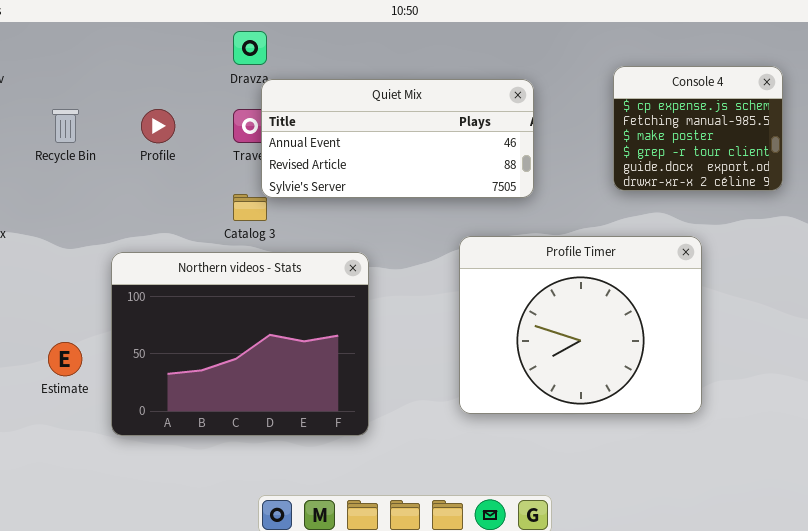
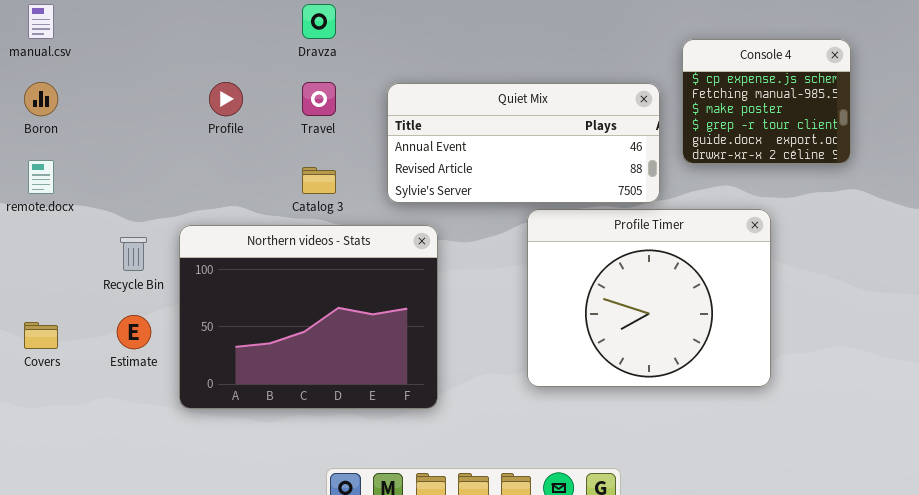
Quiet Mix: [261,79,534,198] -> [387,83,660,203], moved
Recycle Bin: [52,109,79,143] -> [120,237,147,271], moved

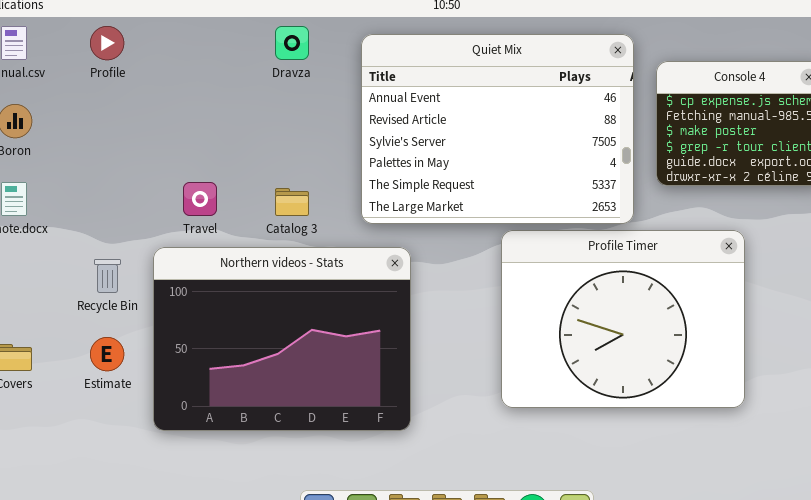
Profile: [209,82,243,116] -> [90,26,124,60], moved
Travel: [302,82,336,116] -> [183,182,217,216], moved
Quiet Mix: [387,83,660,203] -> [361,34,634,224], resized

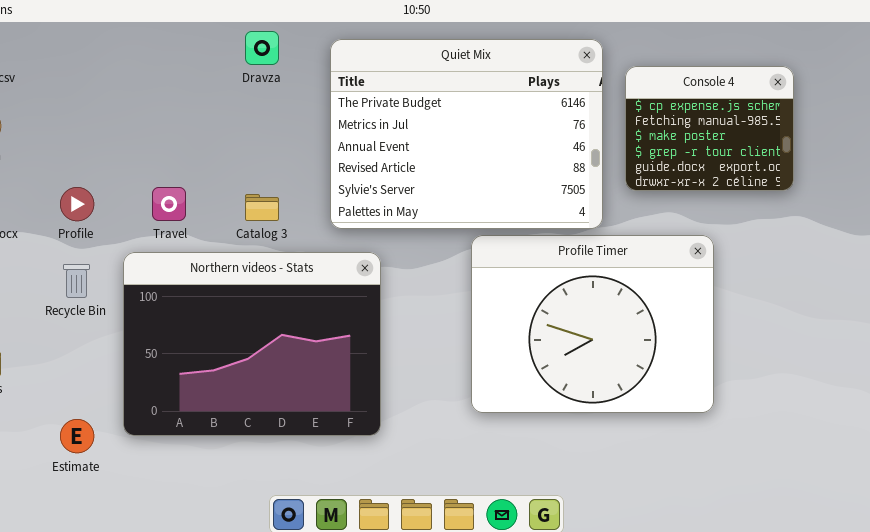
Profile: [90,26,124,60] -> [60,187,94,221], moved
Quiet Mix: [361,34,634,224] -> [330,39,603,229], scrolled up 2 rows
Estimate: [90,337,124,371] -> [60,419,94,453], moved

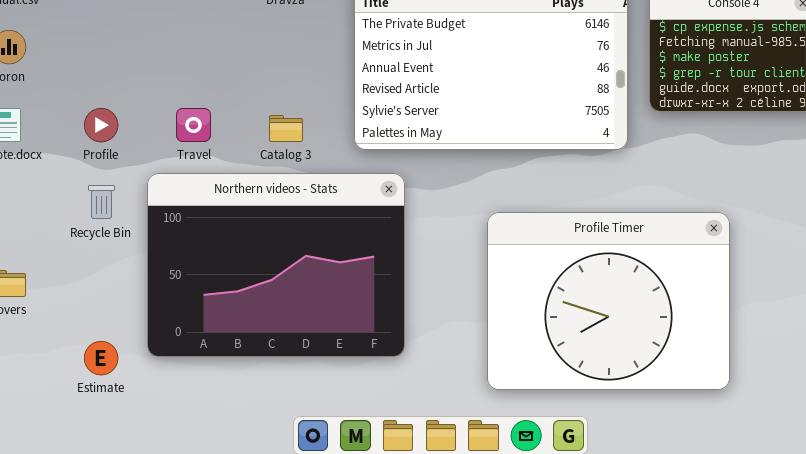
Profile Timer: [471,235,714,413] -> [487,212,730,390], moved

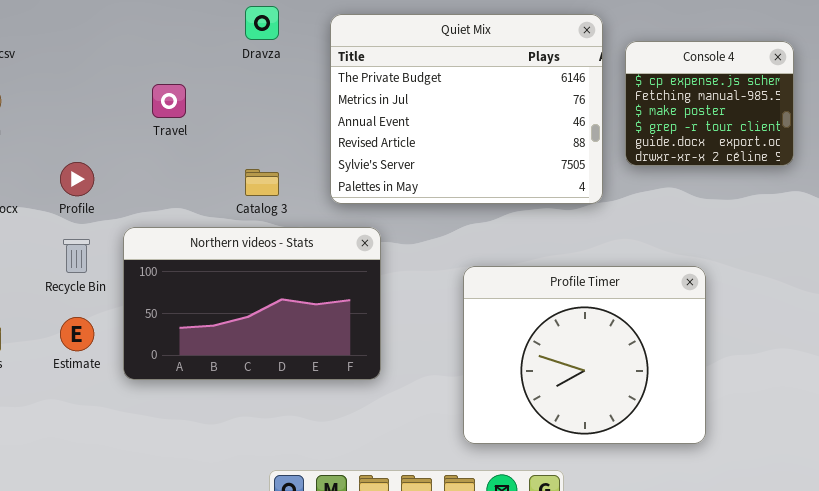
Travel: [176,108,211,142] -> [152,84,186,118], moved
Northern videos - Stats: [147,173,405,357] -> [123,227,381,380], resized
Estimate: [84,341,118,375] -> [60,317,94,351], moved

